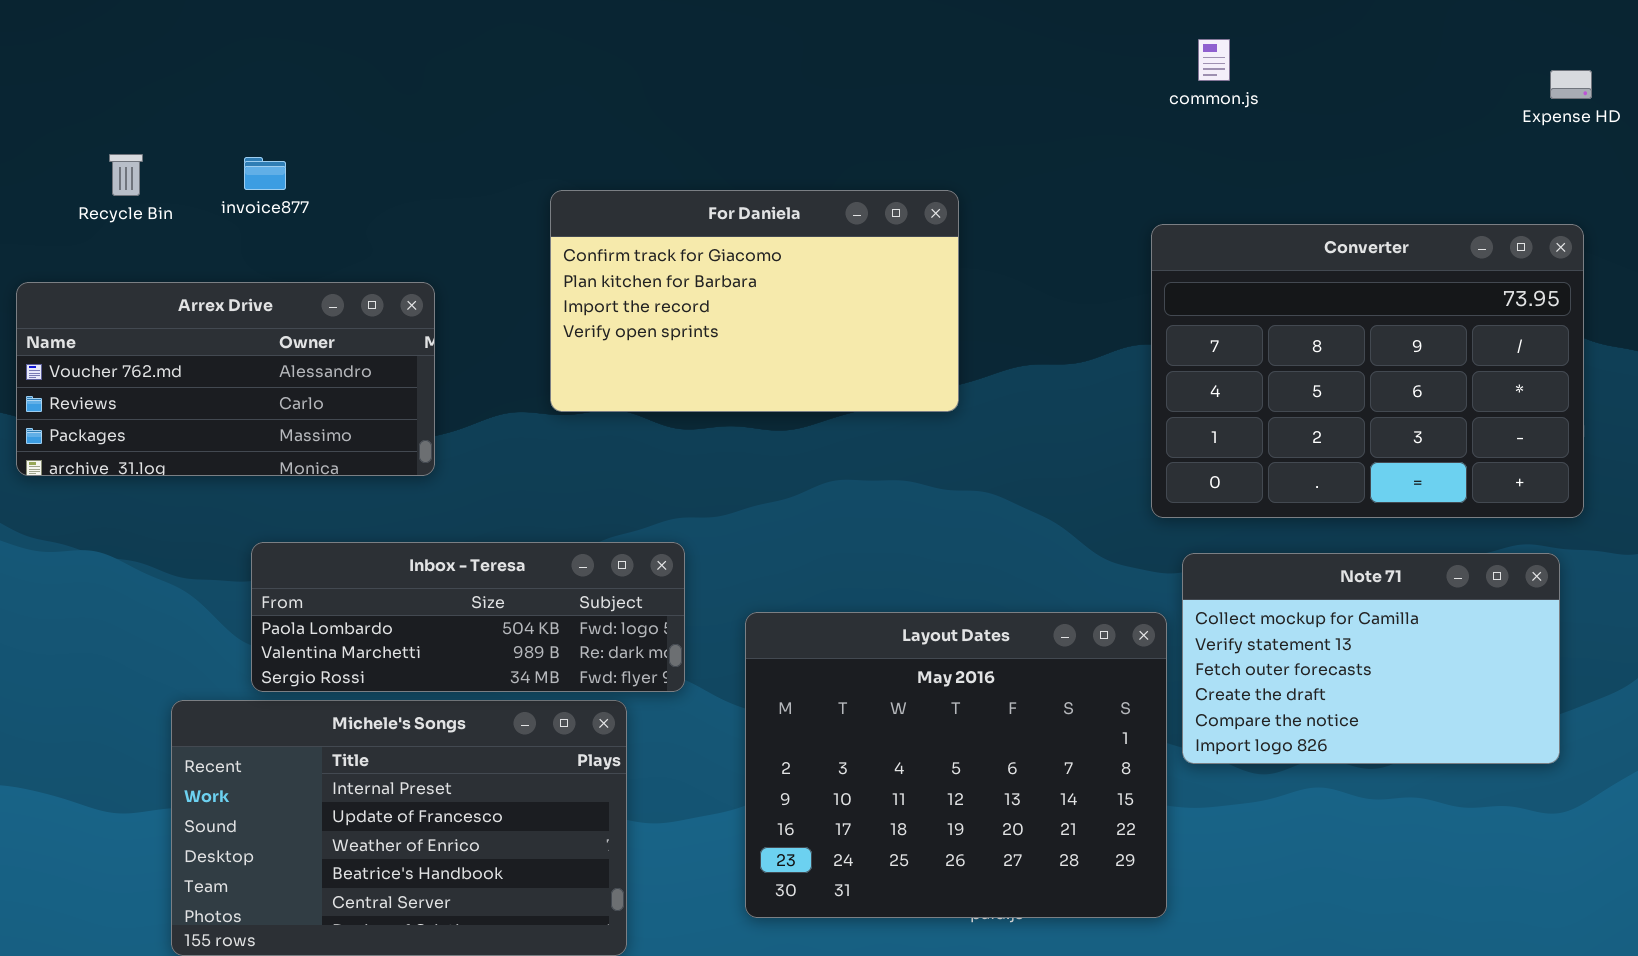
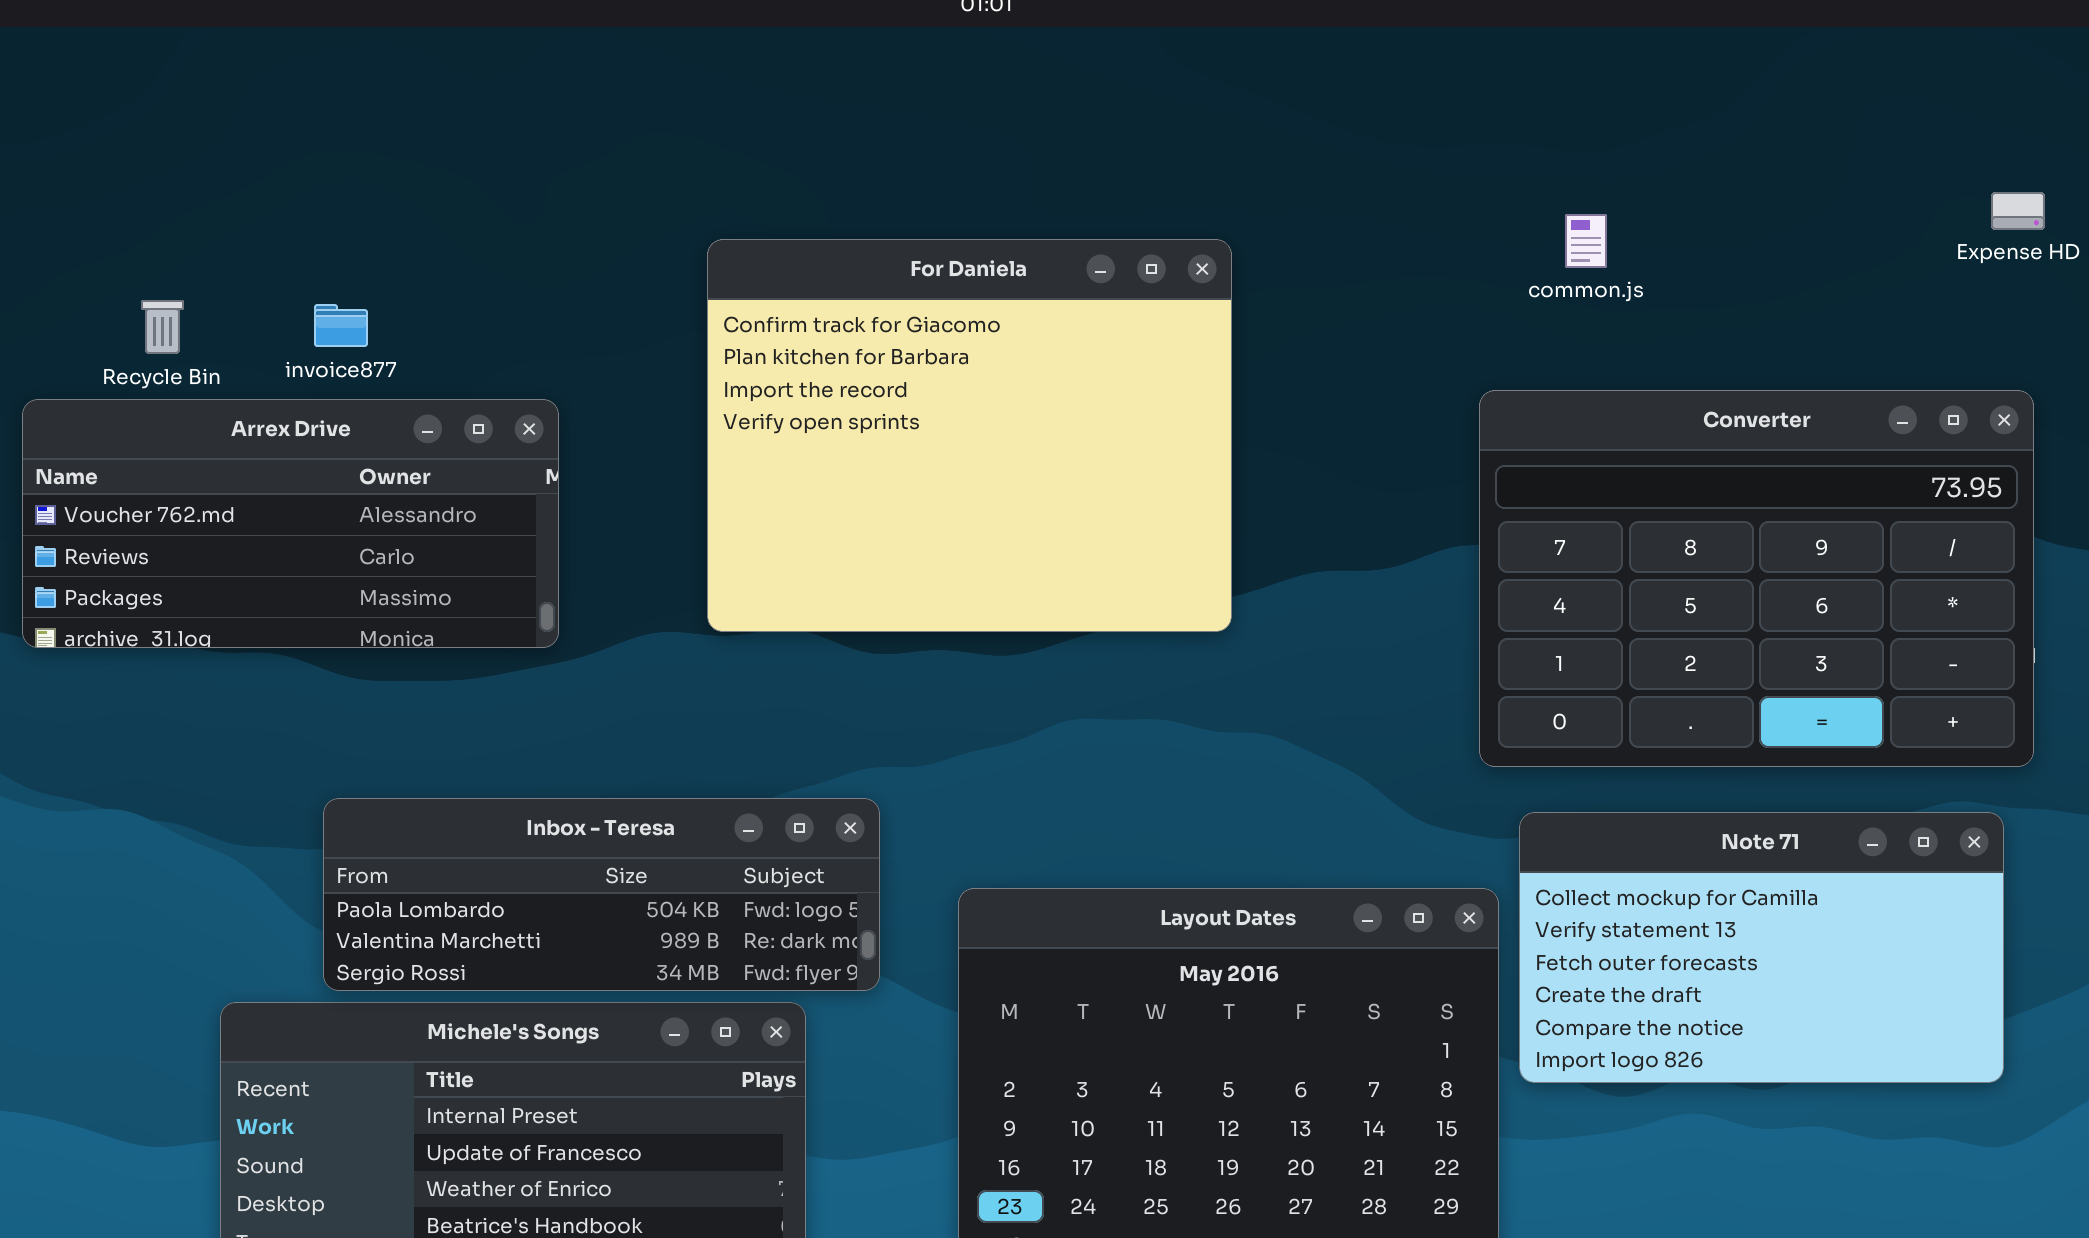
common.js: [1198,39,1230,81] -> [1565,214,1607,268], moved
For Daniela: [550,190,959,412] -> [707,239,1232,632], resized
Arrex Drive: [16,282,435,476] -> [22,399,559,648], moved

